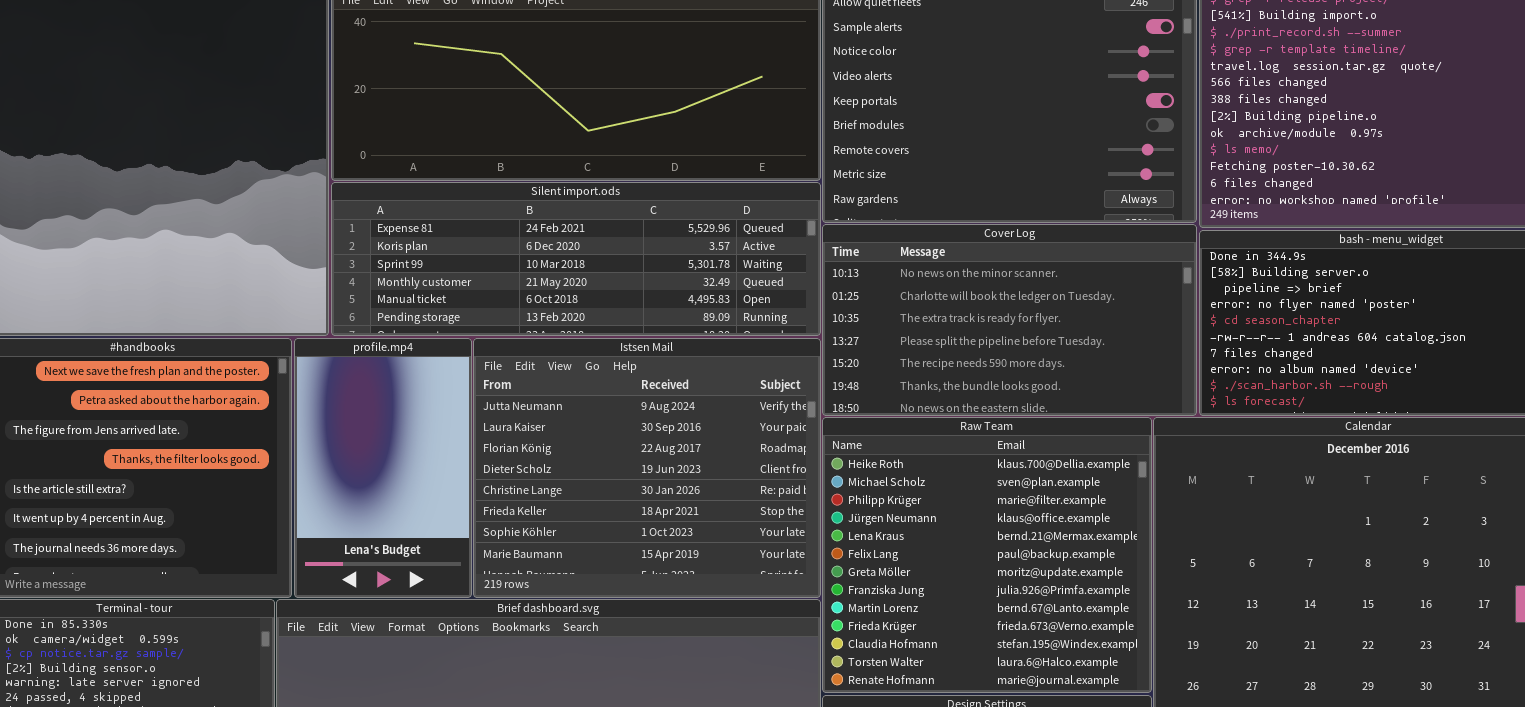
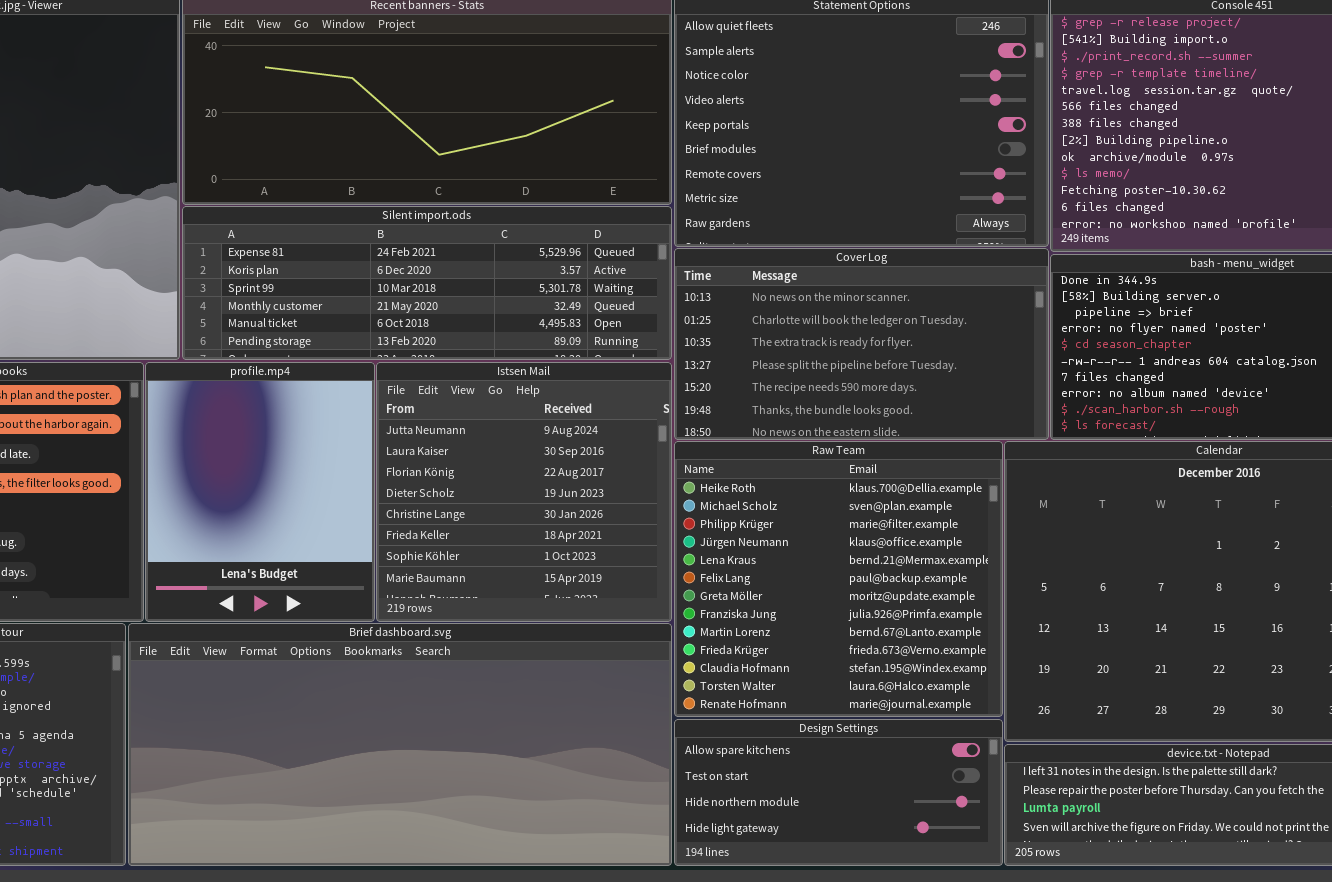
profile.mp4: [294,338,472,598] -> [145,362,375,622], resized
Istsen Mail: [473,338,821,598] -> [376,362,672,622], resized

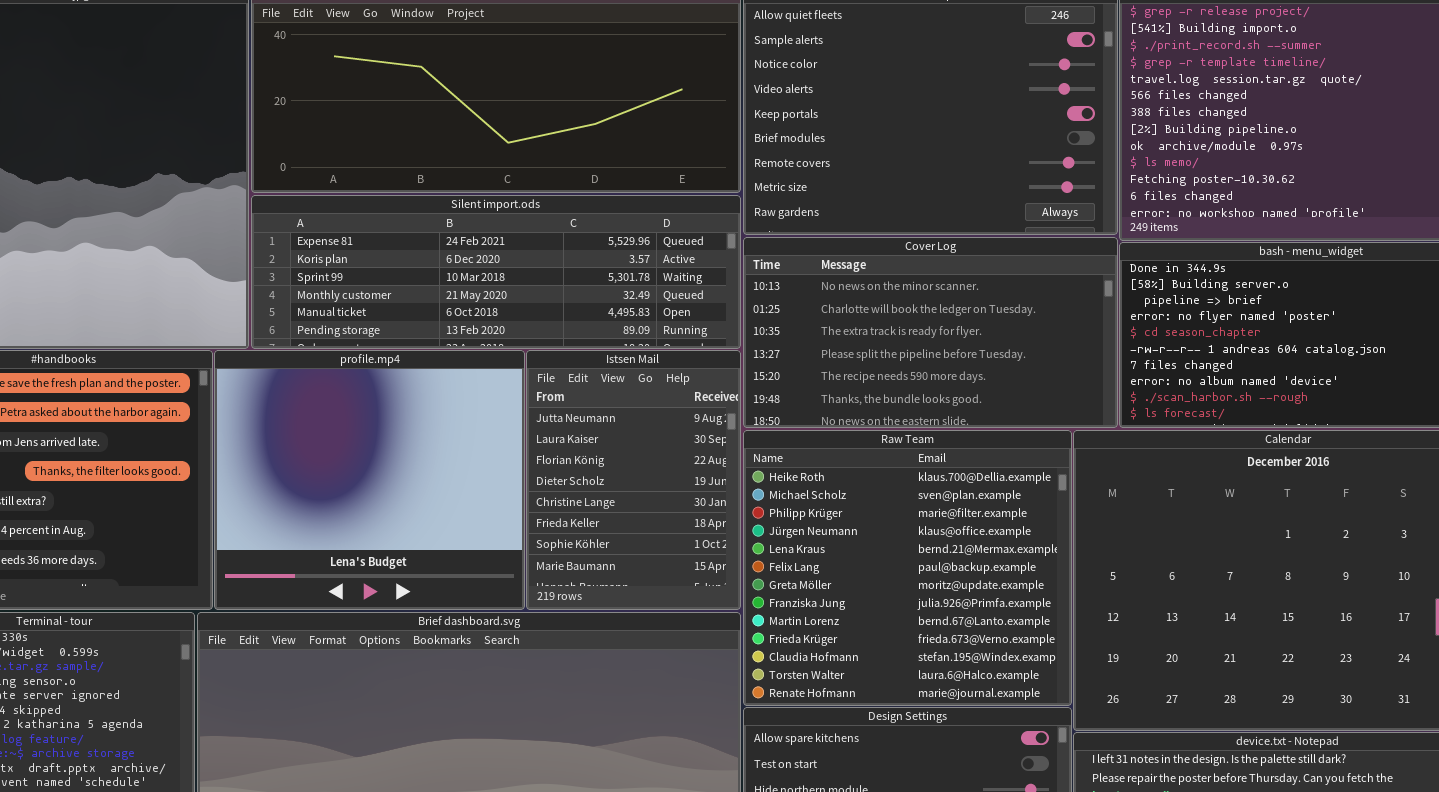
profile.mp4: [145,362,375,622] -> [214,350,525,610], resized
Istsen Mail: [376,362,672,622] -> [526,350,741,610], resized

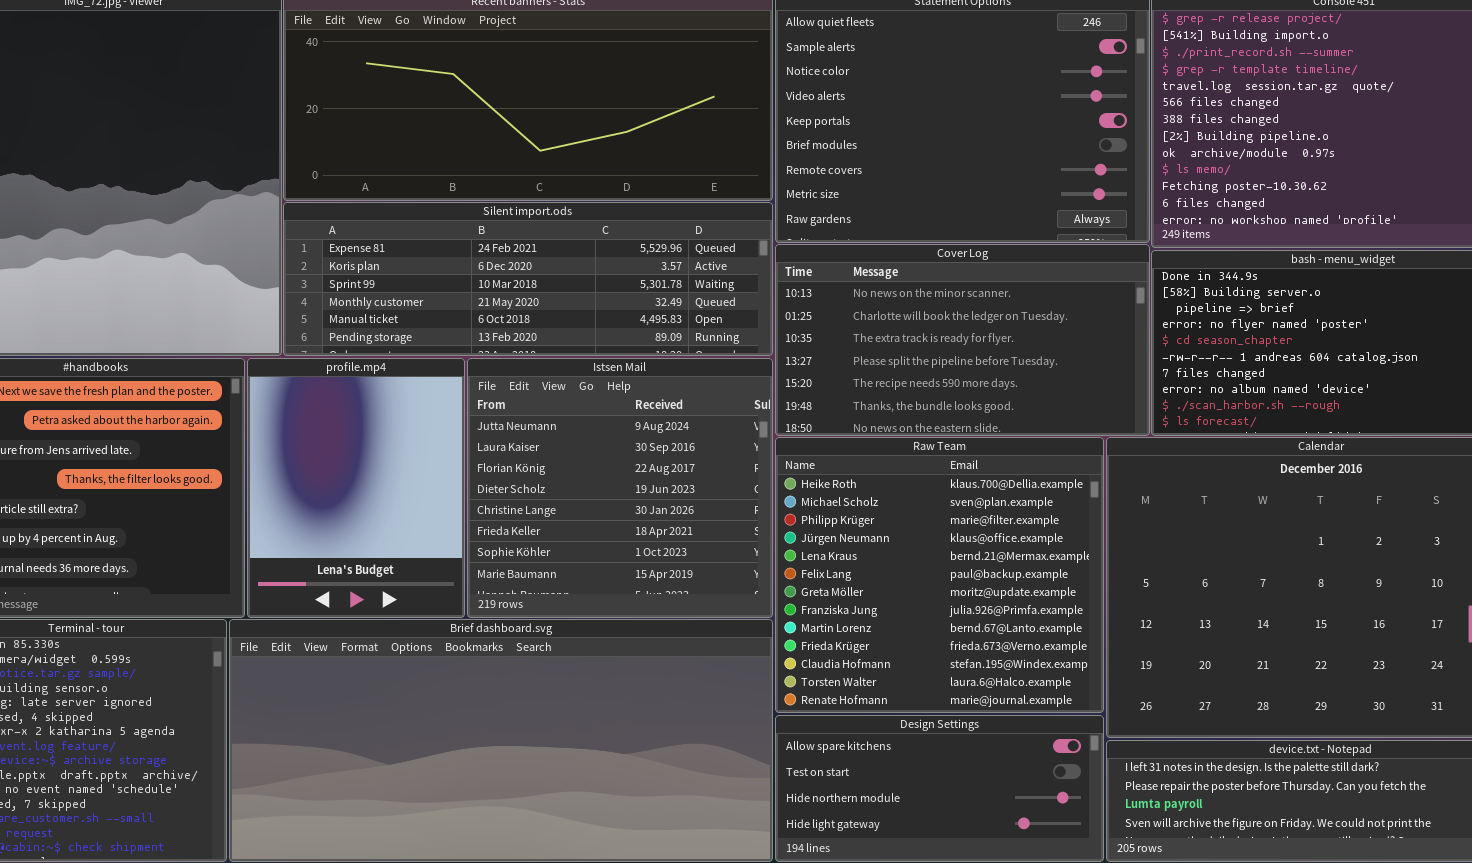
profile.mp4: [214,350,525,610] -> [247,358,465,618], resized
Istsen Mail: [526,350,741,610] -> [467,358,773,618], resized

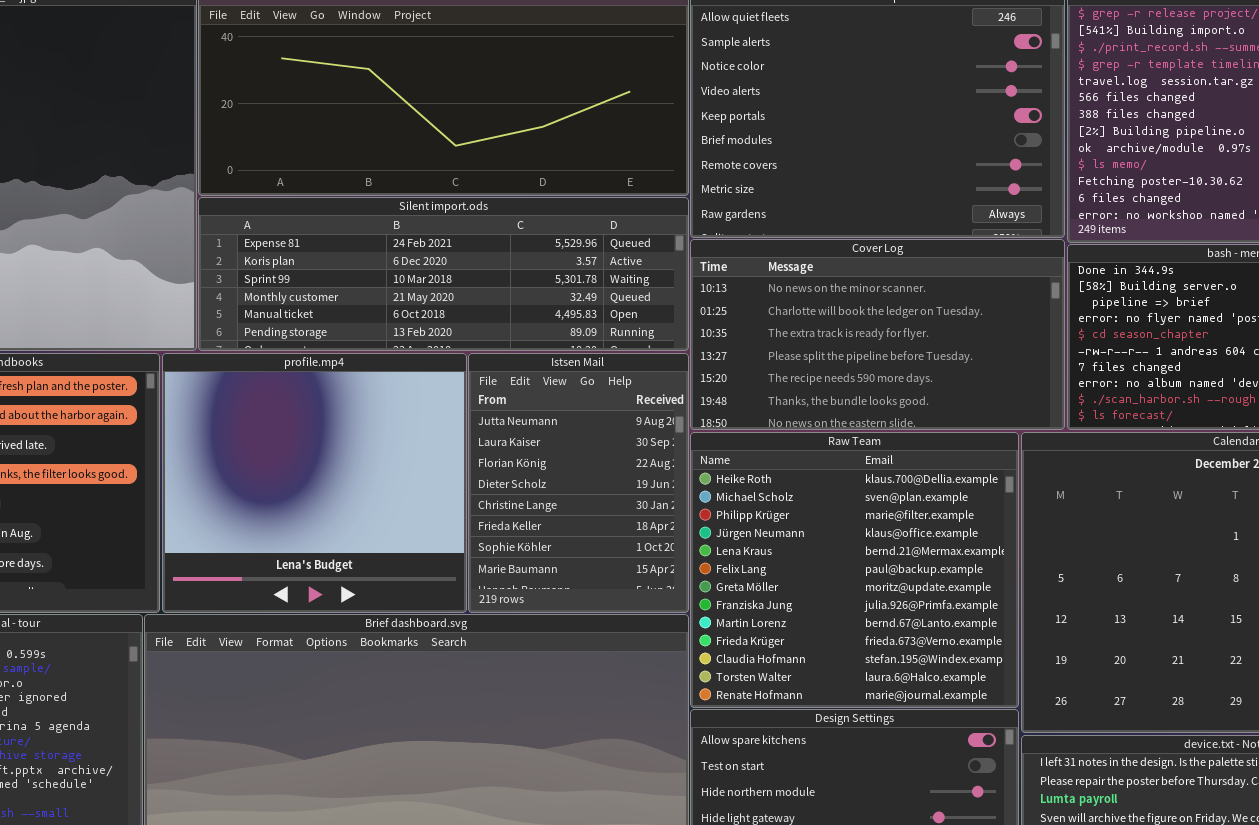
profile.mp4: [247,358,465,618] -> [162,353,467,613], resized
Istsen Mail: [467,358,773,618] -> [468,353,689,613], resized

